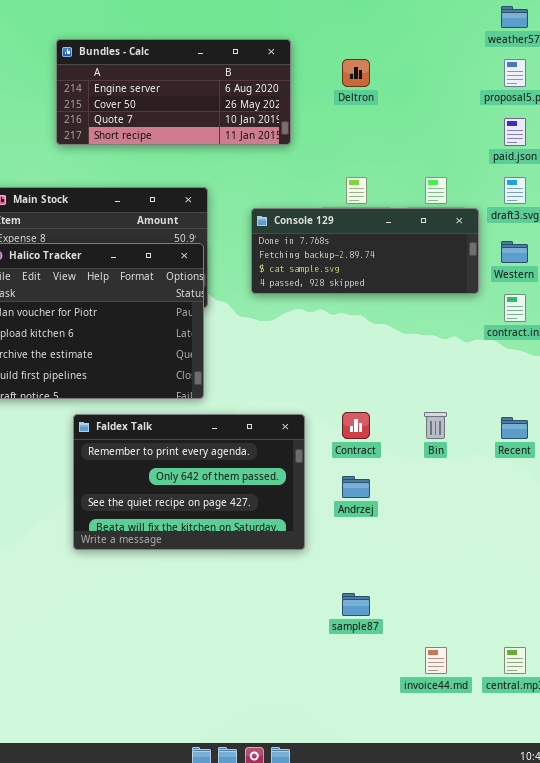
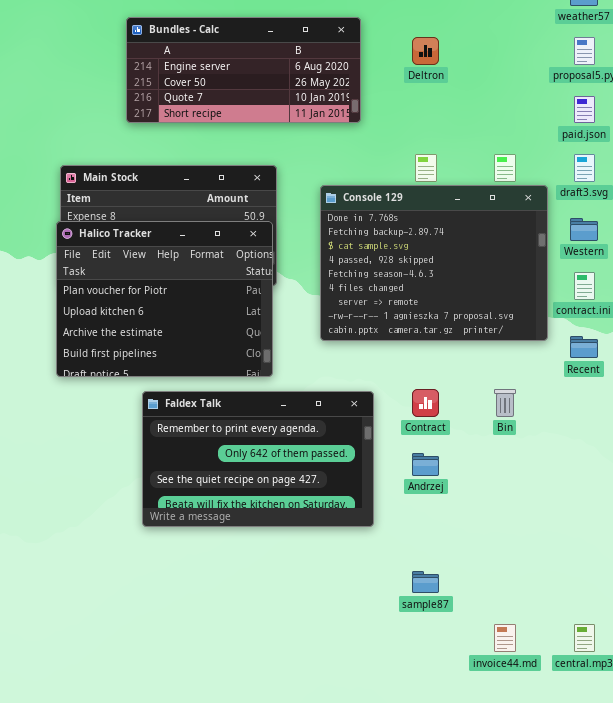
Console 129: [251,208,479,294] -> [320,185,548,341], resized
Recent: [501,417,528,439] -> [570,336,598,358], moved

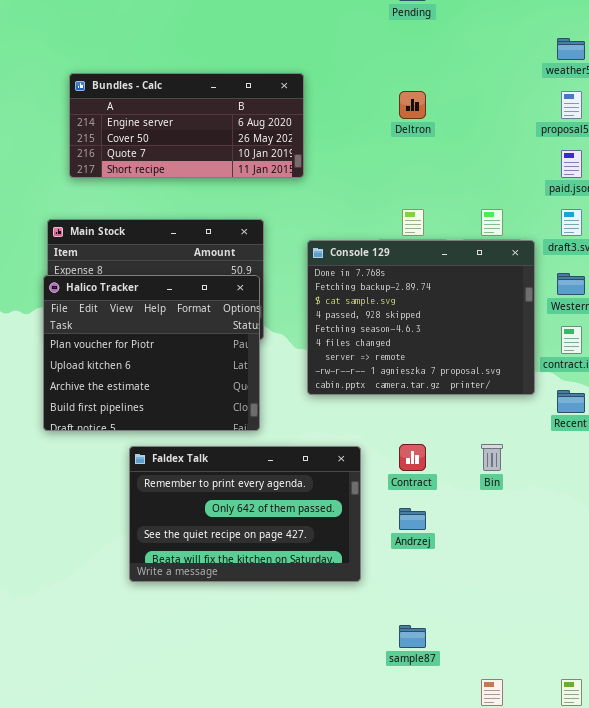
Bundles - Calc: [126,17,361,123] -> [69,73,304,178], moved

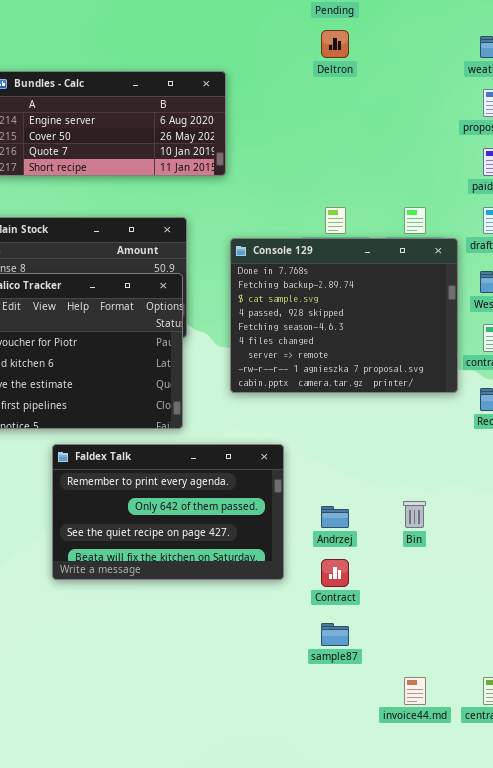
Deltron: [399,91,426,119] -> [321,30,349,58], moved
Contract: [399,444,426,471] -> [321,559,349,587], moved
Bin: [481,444,503,471] -> [403,501,426,528], moved

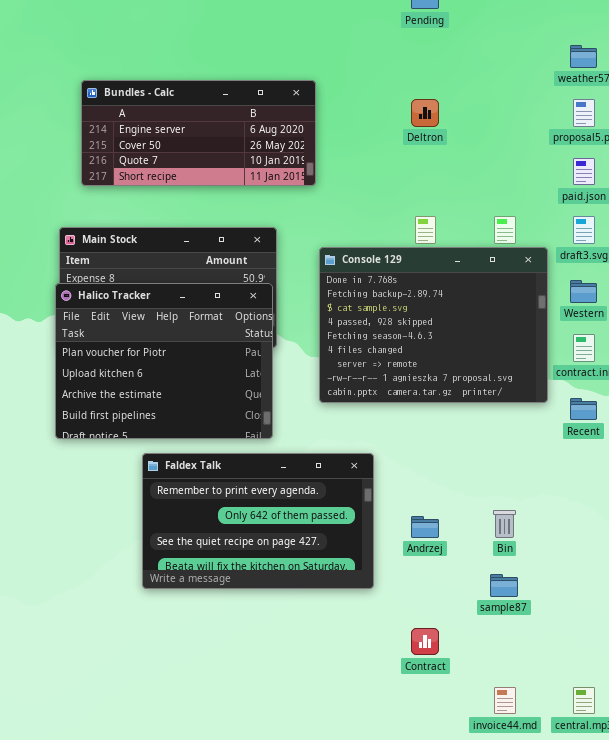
Deltron: [321,30,349,58] -> [411,99,439,127], moved
Contract: [321,559,349,587] -> [411,628,439,655], moved
sample87: [321,623,349,646] -> [490,574,518,597], moved

